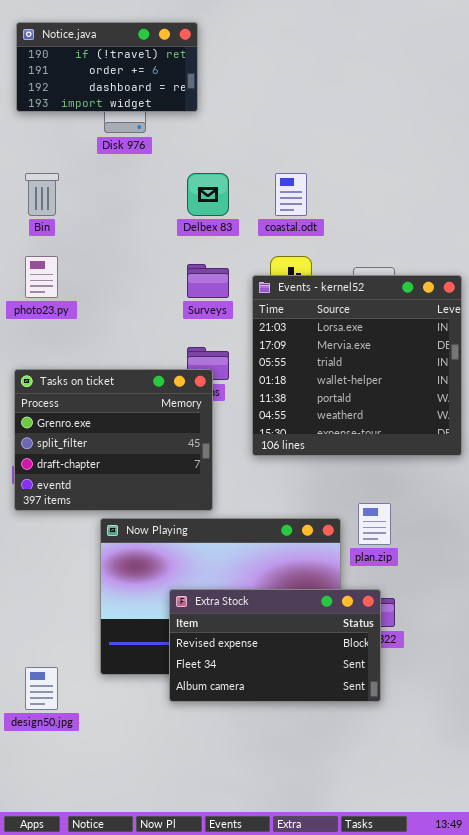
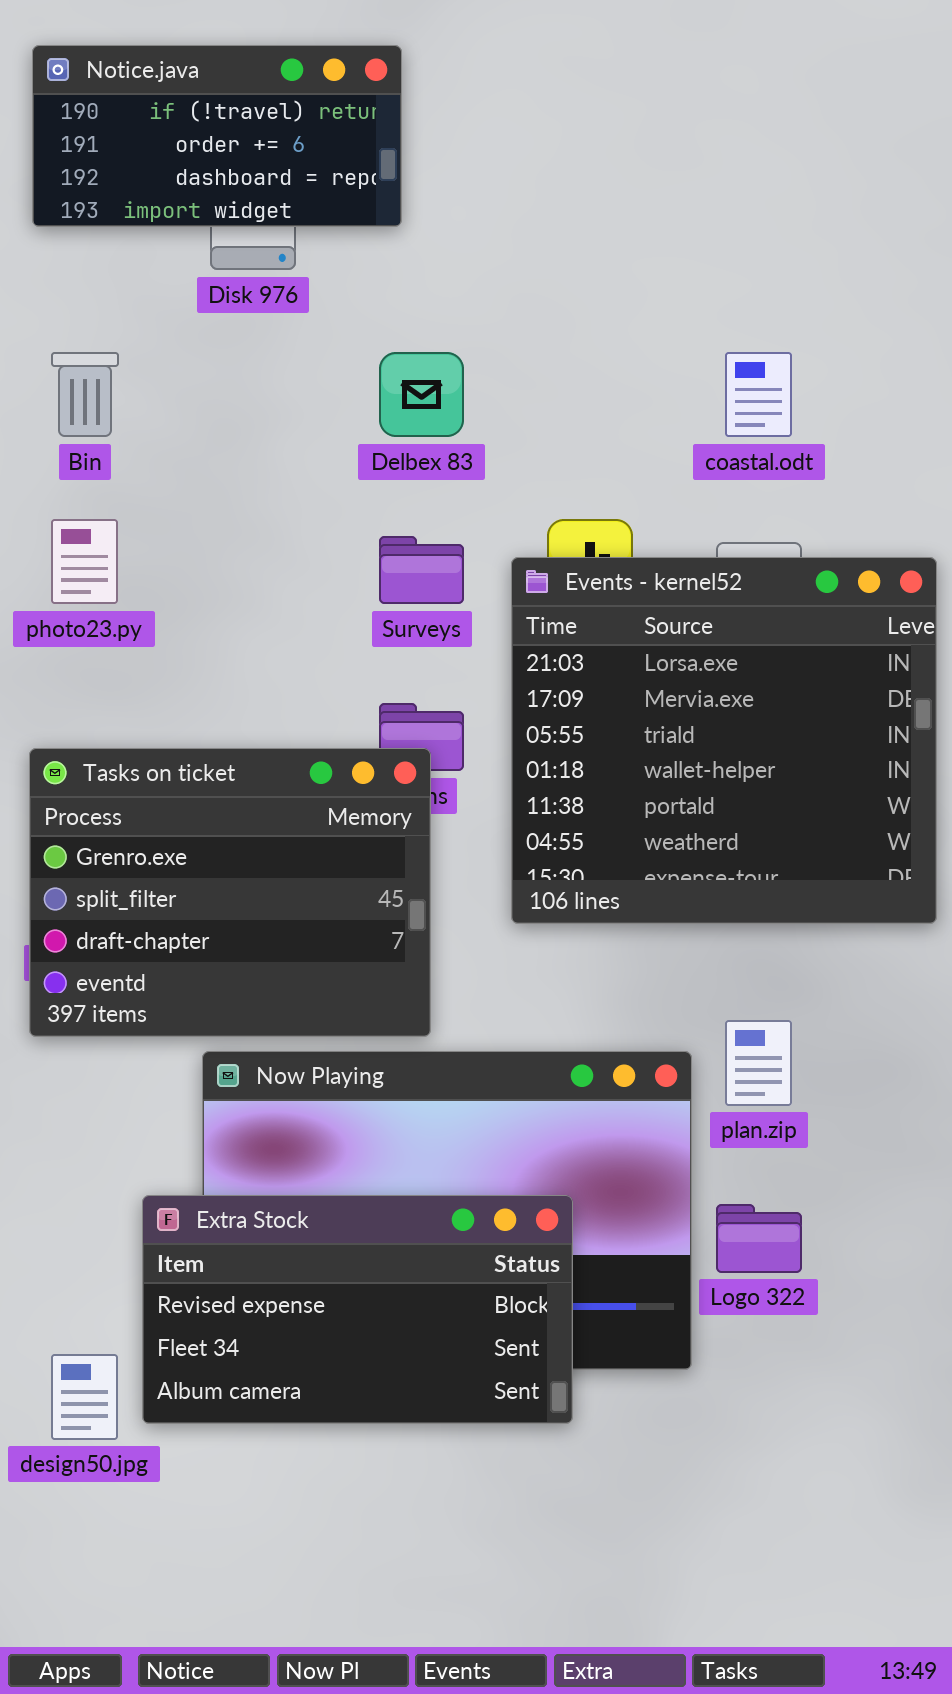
coastal.odt: [275,173,307,216] -> [725,352,792,437], moved
Extra Stock: [169,589,381,702] -> [142,1195,573,1424], moved

